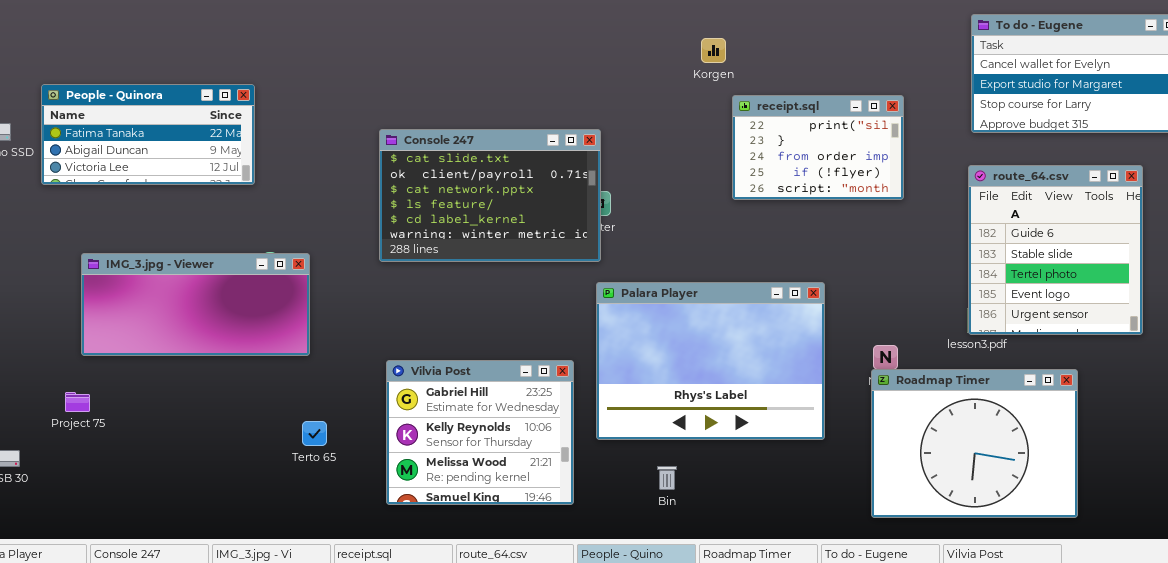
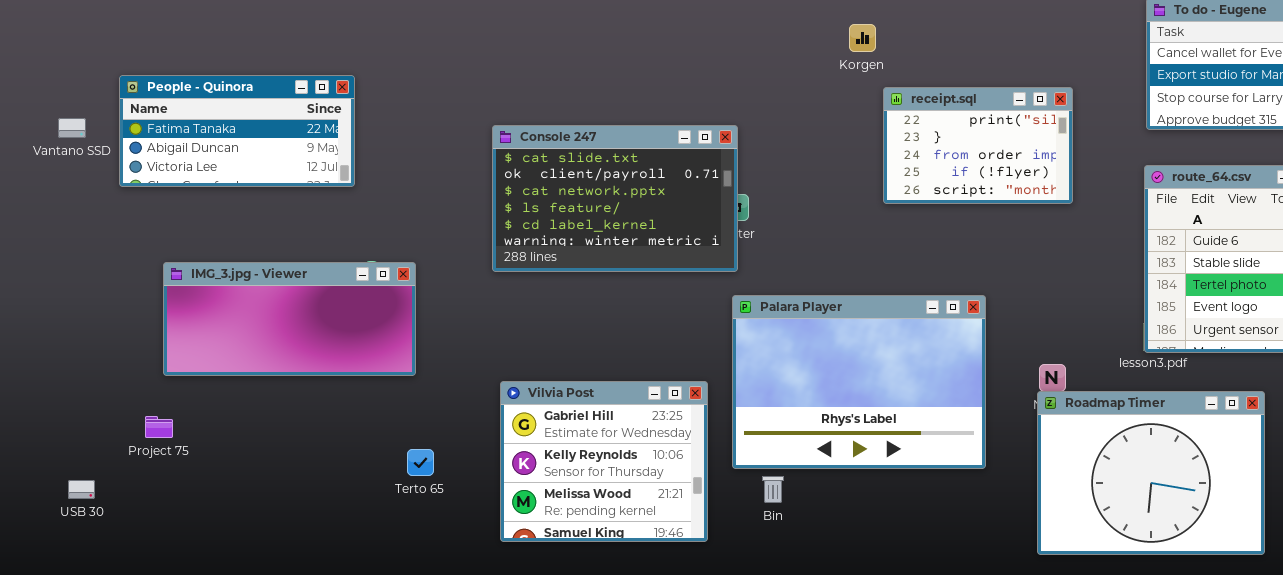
Bin: [657,466,677,490] -> [762,476,784,503], moved

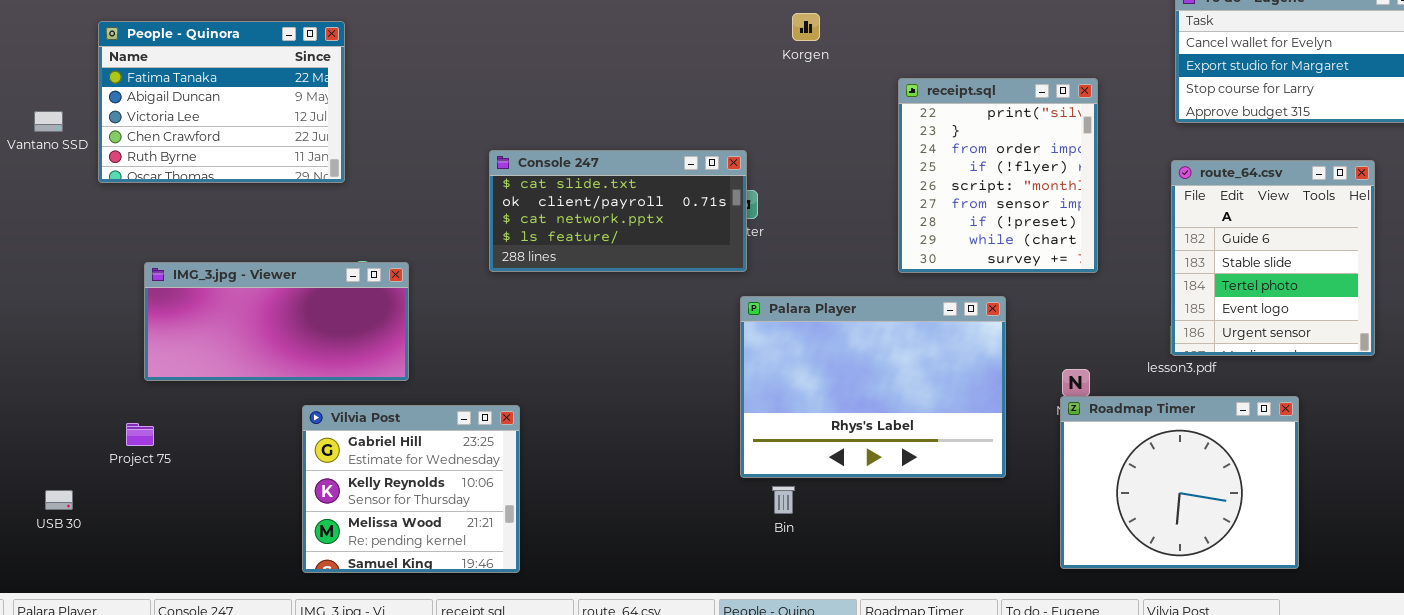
Korgen: [849,24,876,52] -> [792,13,820,41], moved
People - Quinora: [119,75,355,187] -> [98,21,345,183], resized
receipt.sql: [883,87,1073,204] -> [898,78,1098,273], resized
Console 247: [492,125,738,272] -> [489,150,747,272], resized
Vilvia Post: [500,381,708,542] -> [302,405,520,573], moved

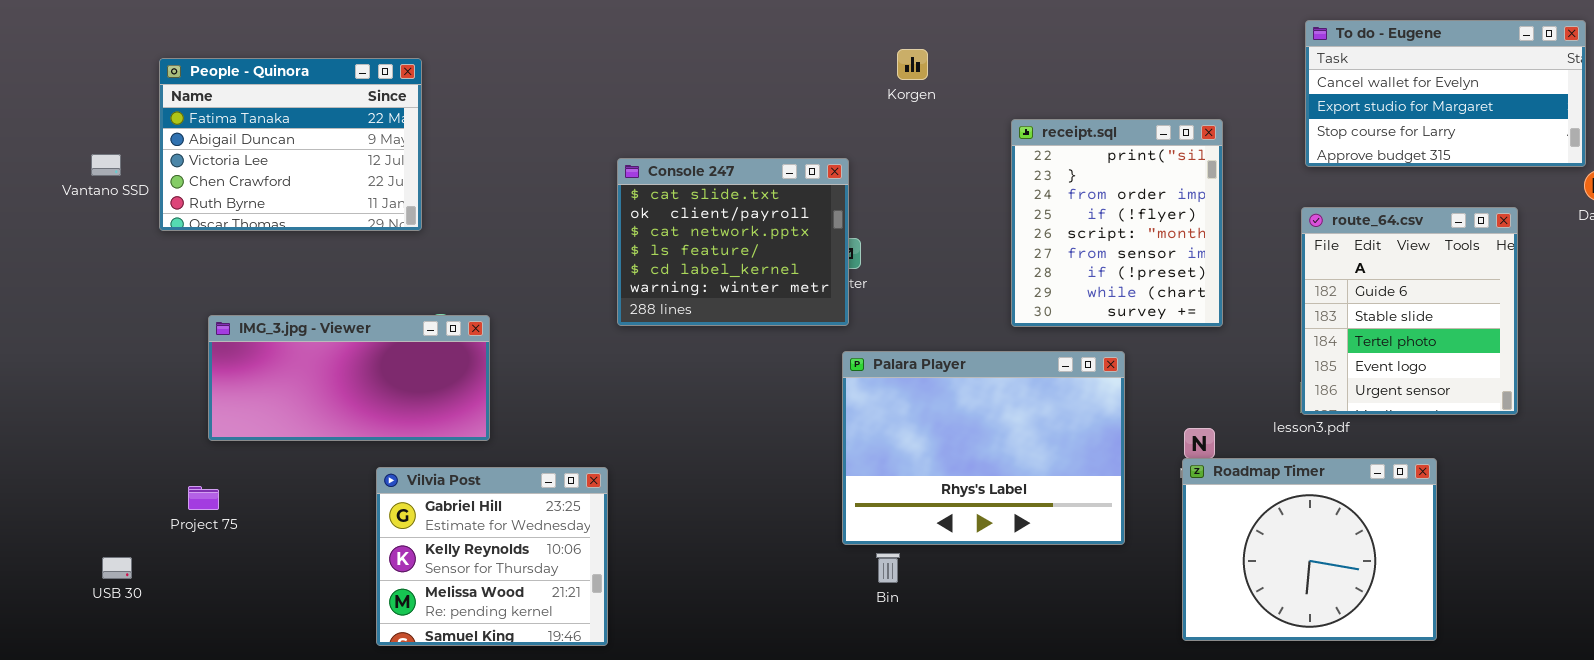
Console 247: [489,150,747,272] -> [617,158,849,326], resized

